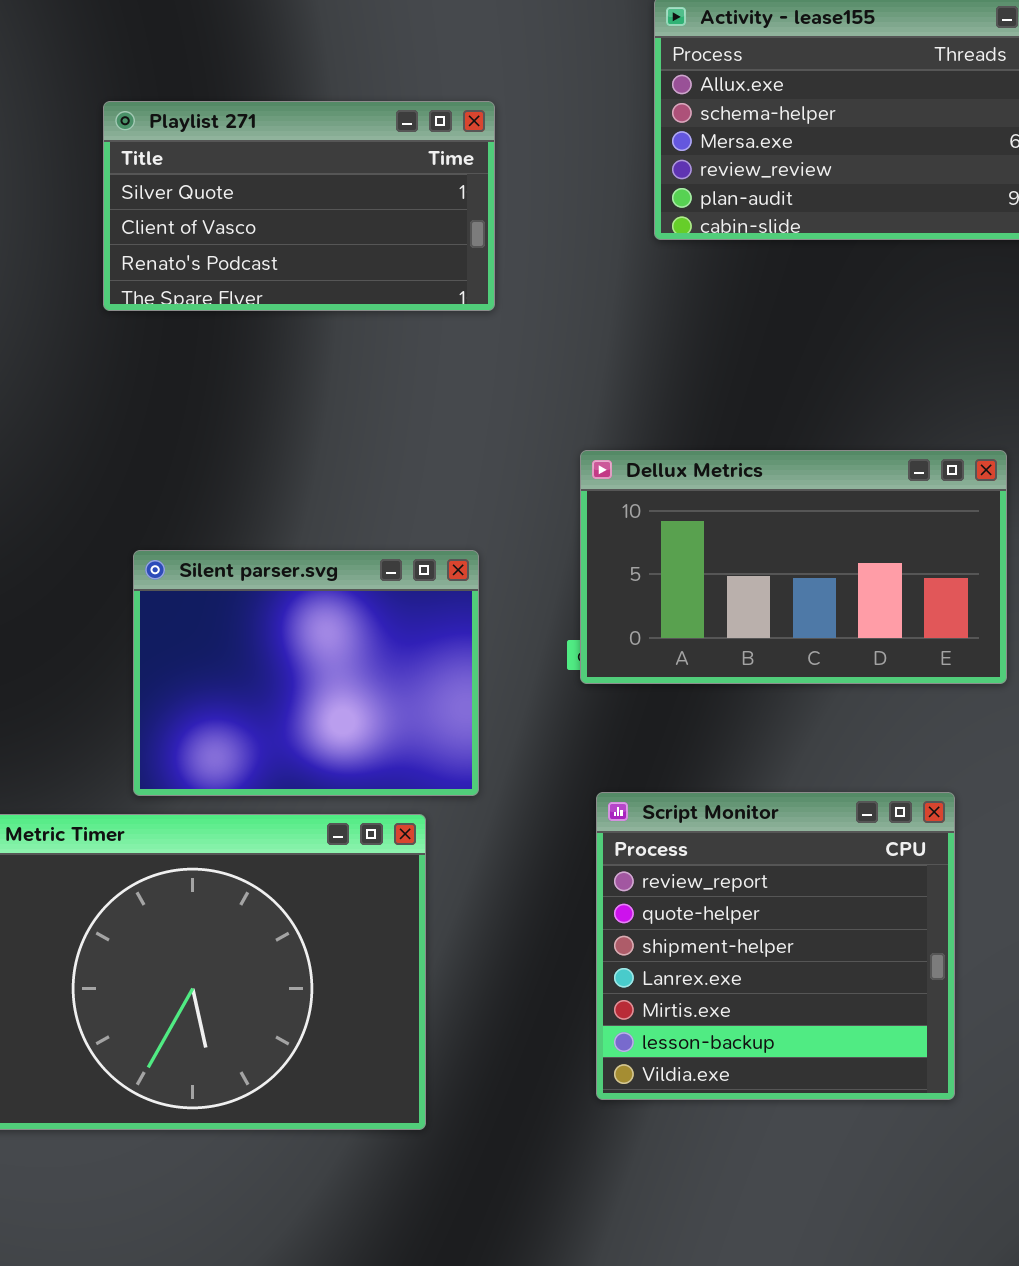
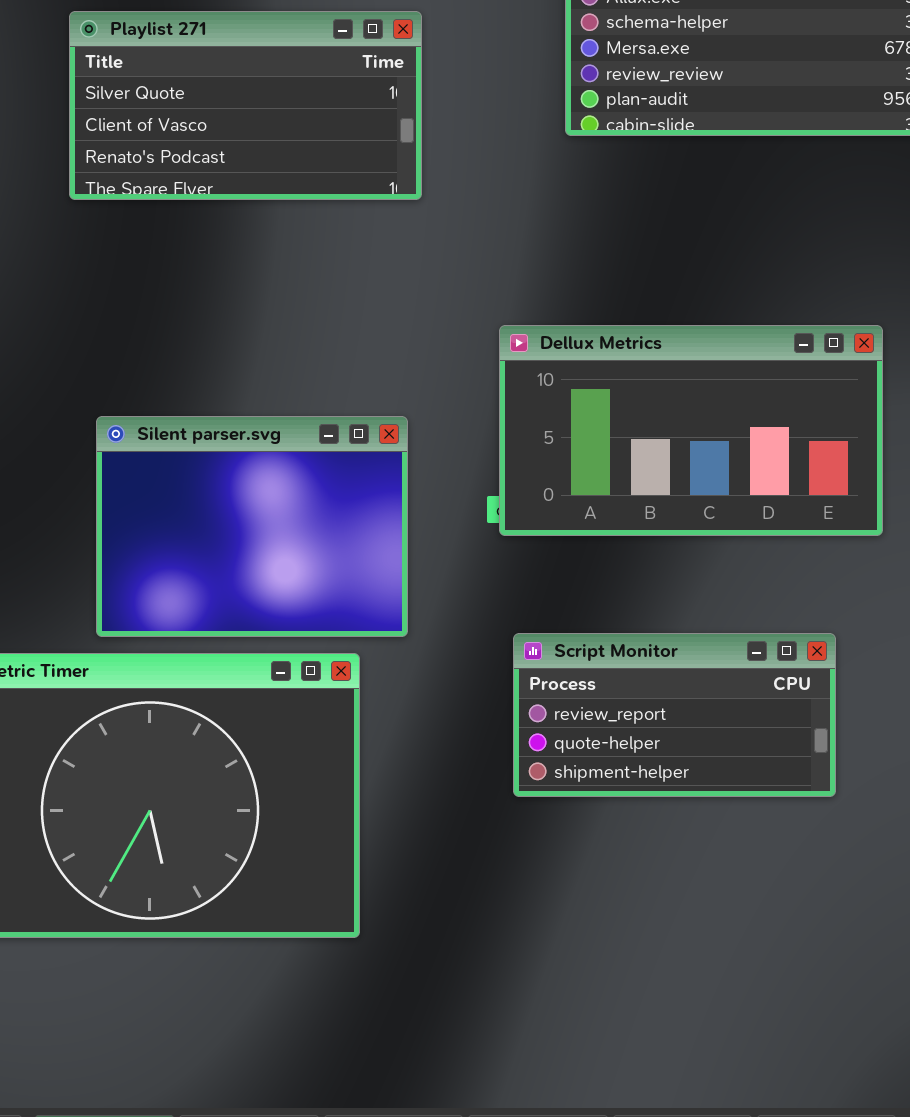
Script Monitor: [596,792,955,1100] -> [513,633,836,797], resized

